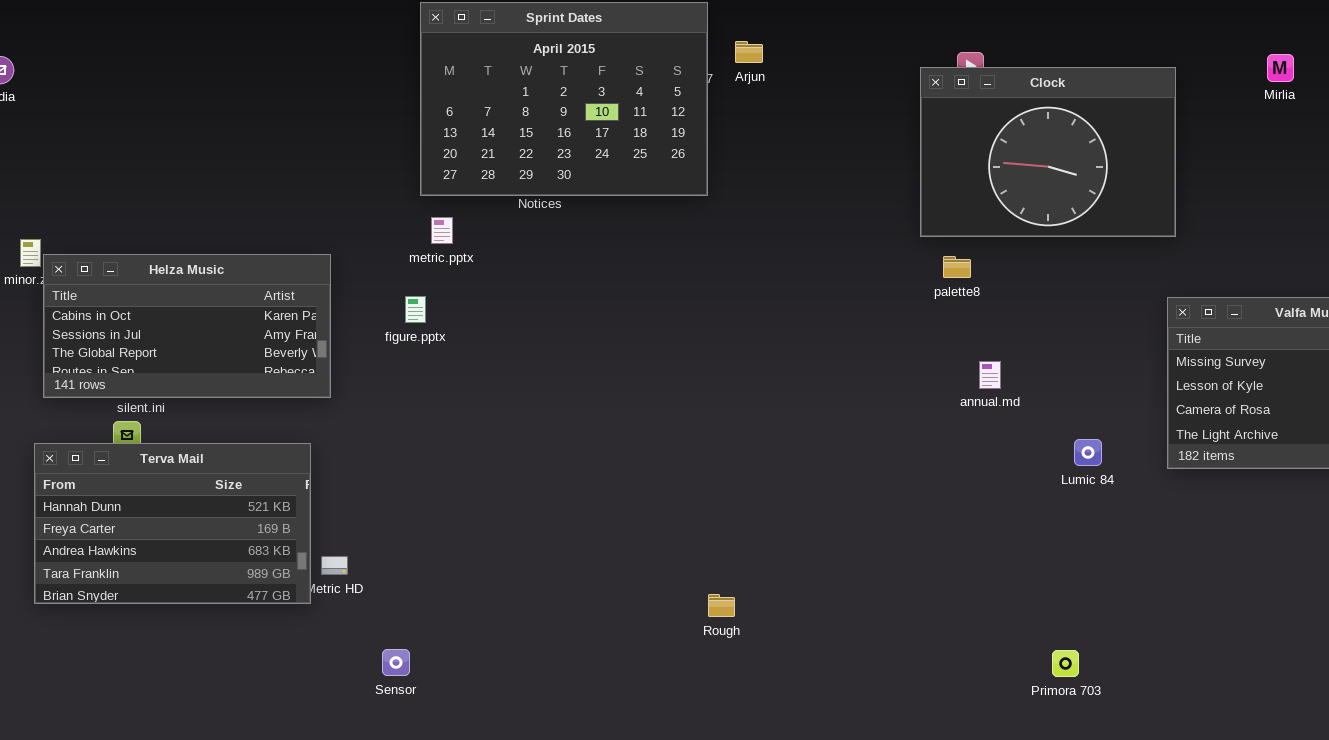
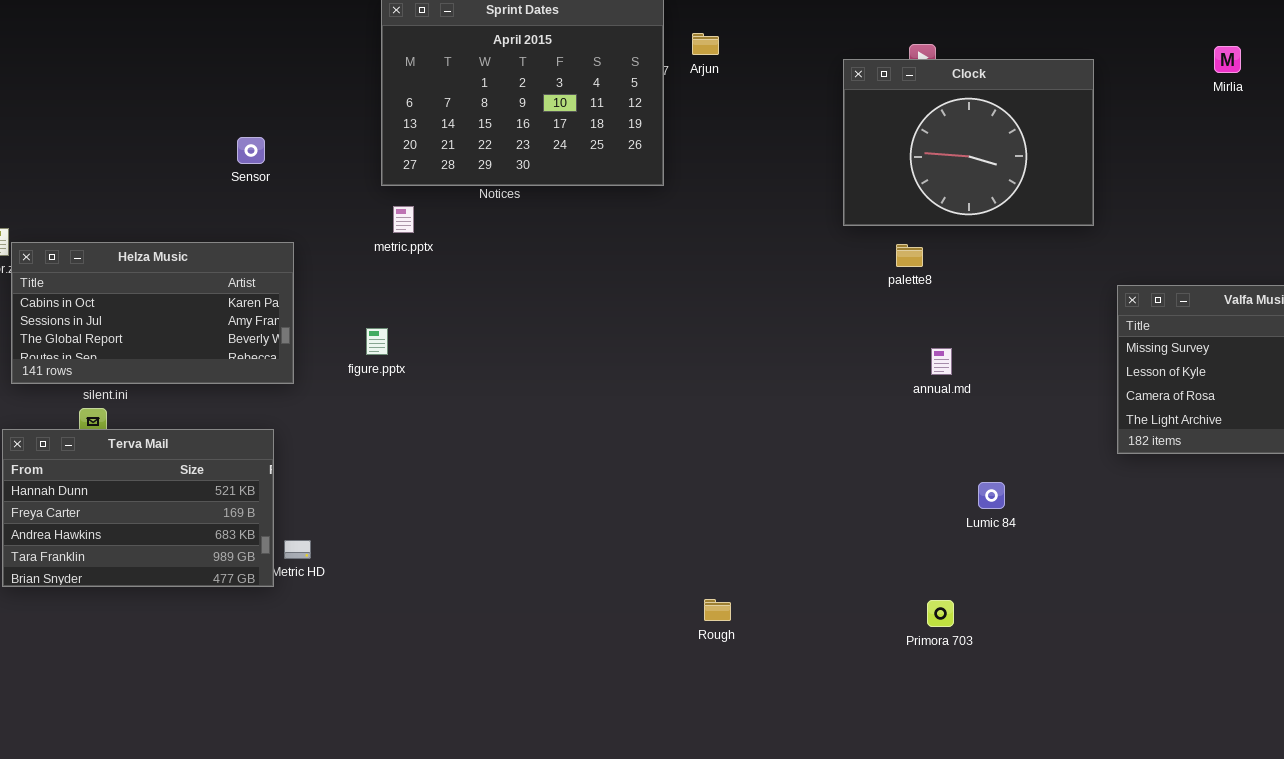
Clock: [920,67,1176,237] -> [843,59,1094,226], moved
figure.pptx: [405,296,426,323] -> [366,328,388,355], moved
Lumic 84: [1074,439,1102,466] -> [978,482,1005,509], moved
Rough: [708,594,735,617] -> [704,599,731,621], moved
Sensor: [382,649,410,676] -> [237,137,265,164], moved
Primora 703: [1052,650,1079,677] -> [927,600,954,627], moved

